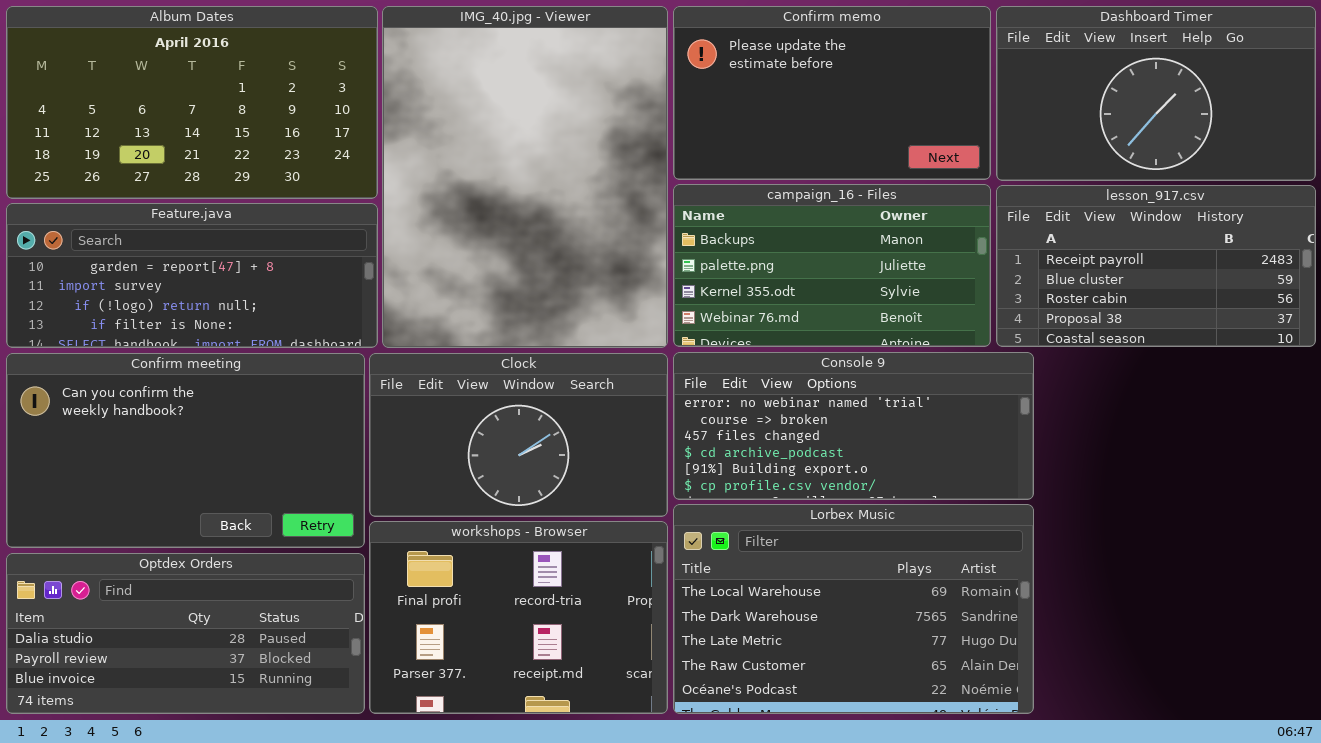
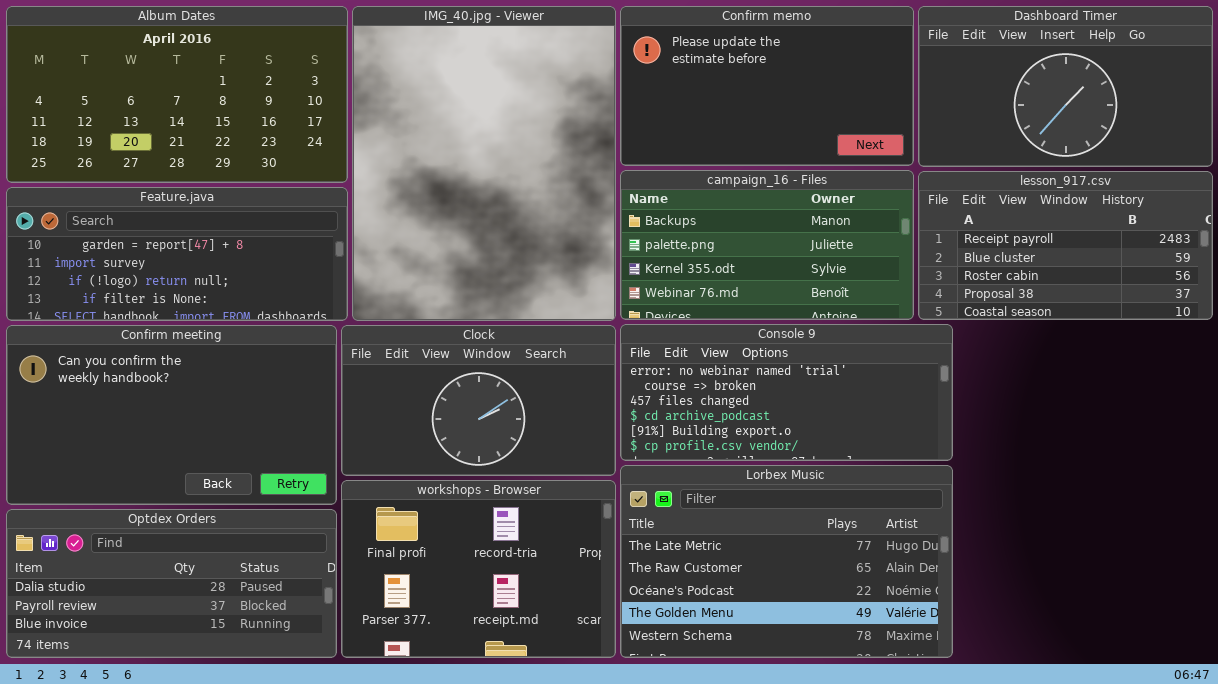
Lorbex Music: [673,504,1034,714] -> [620,465,953,658], scrolled down 2 rows

